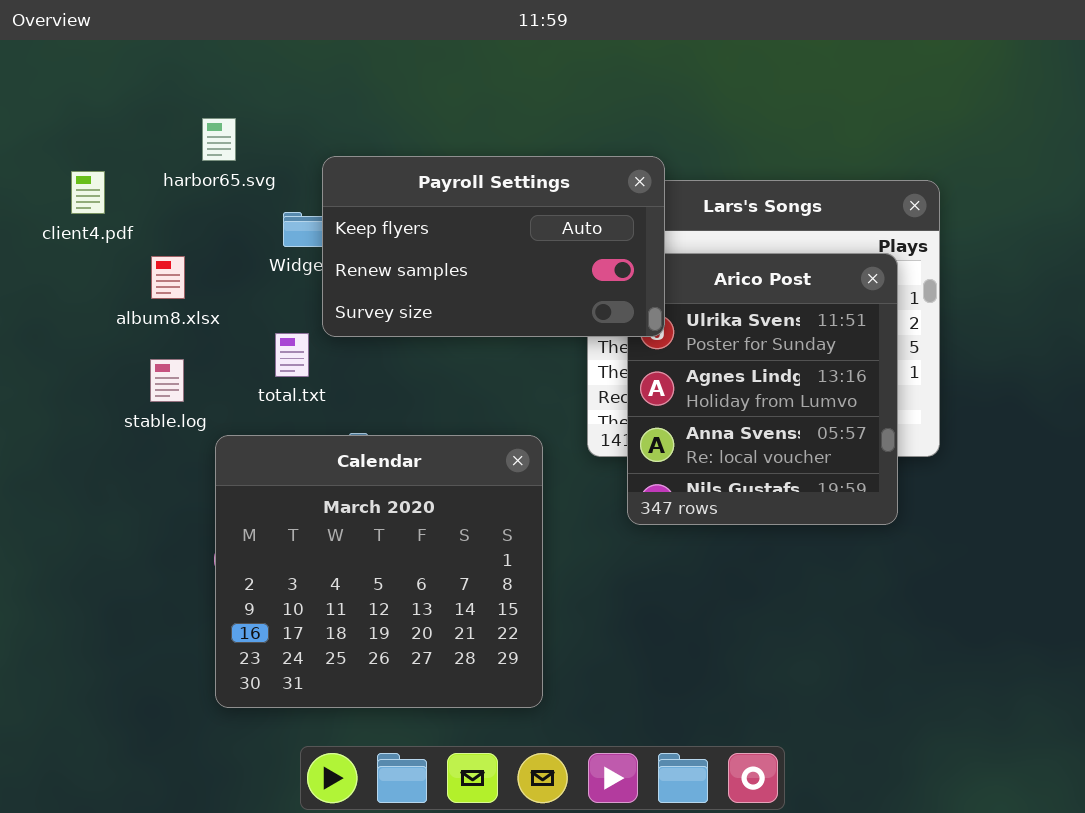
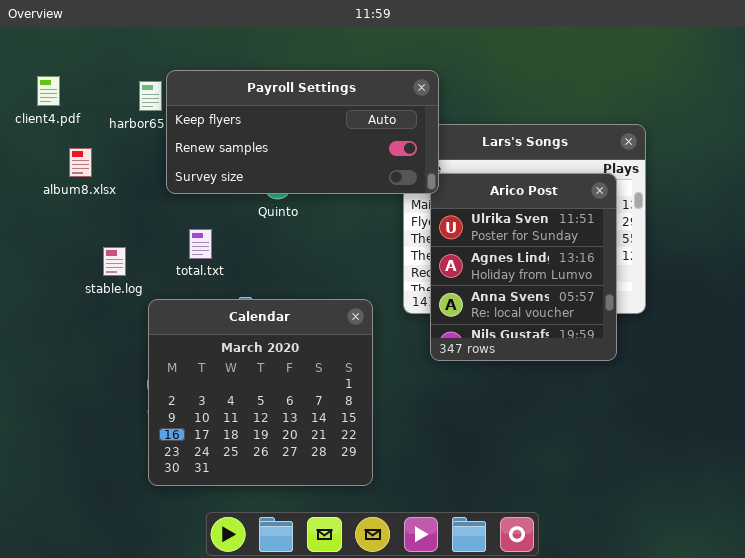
Payroll Settings: [322,156,665,337] -> [166,70,439,194], moved, resized
client4.pdf: [71,171,105,214] -> [37,76,60,106], moved
album8.xlsx: [151,256,185,299] -> [69,148,92,177], moved

